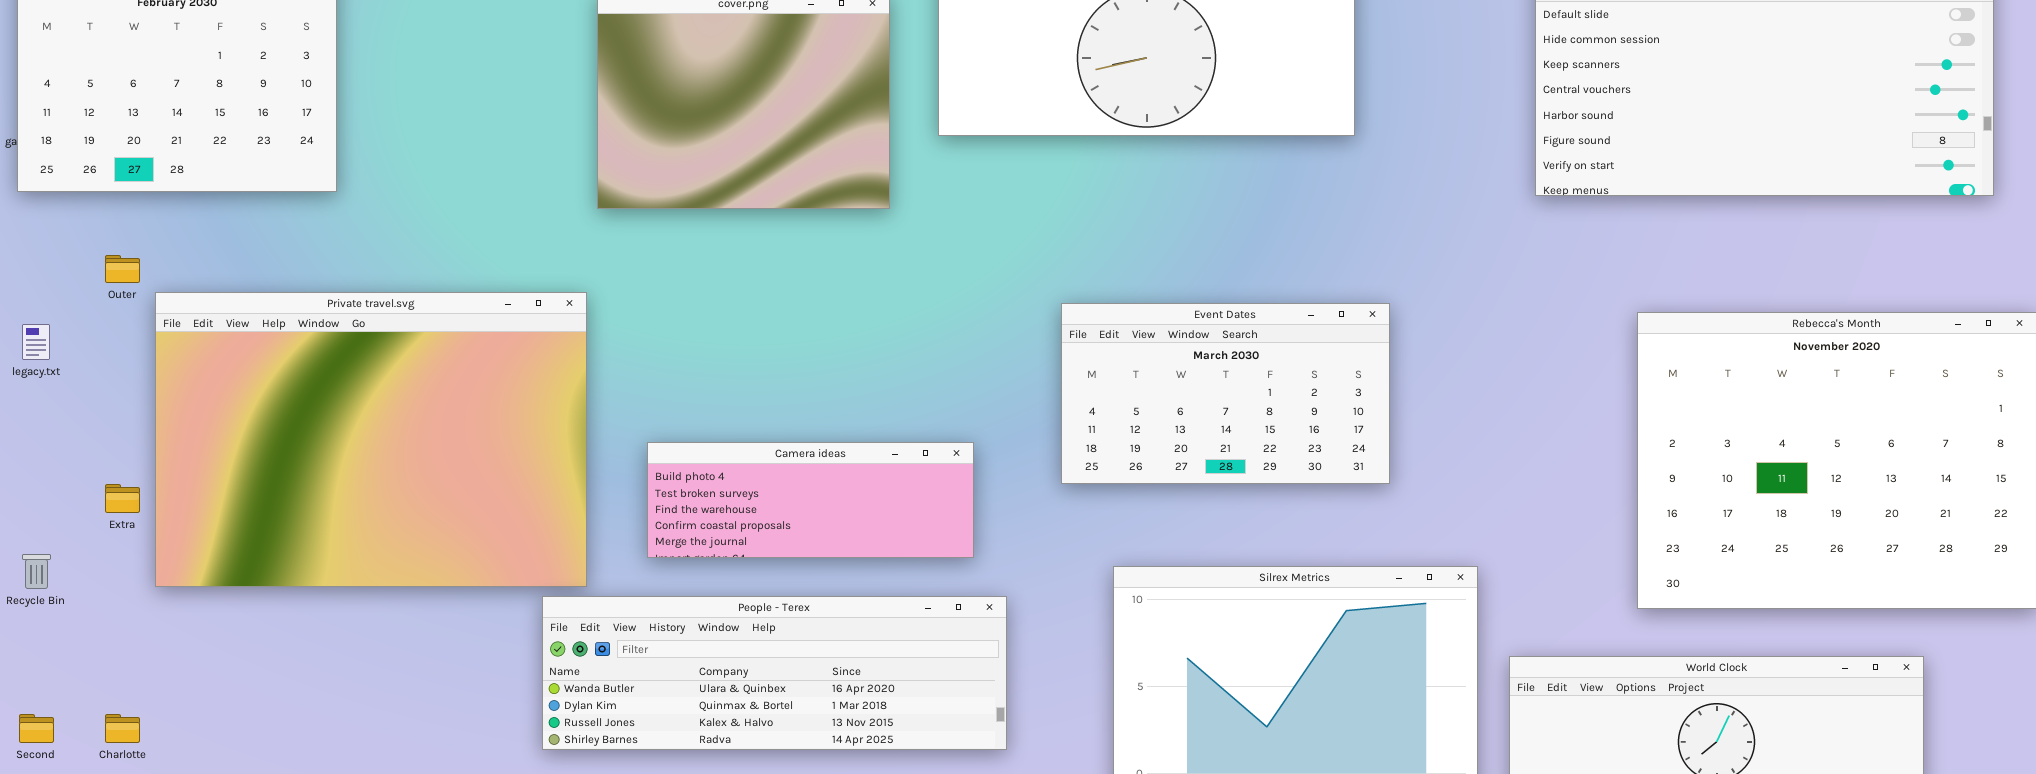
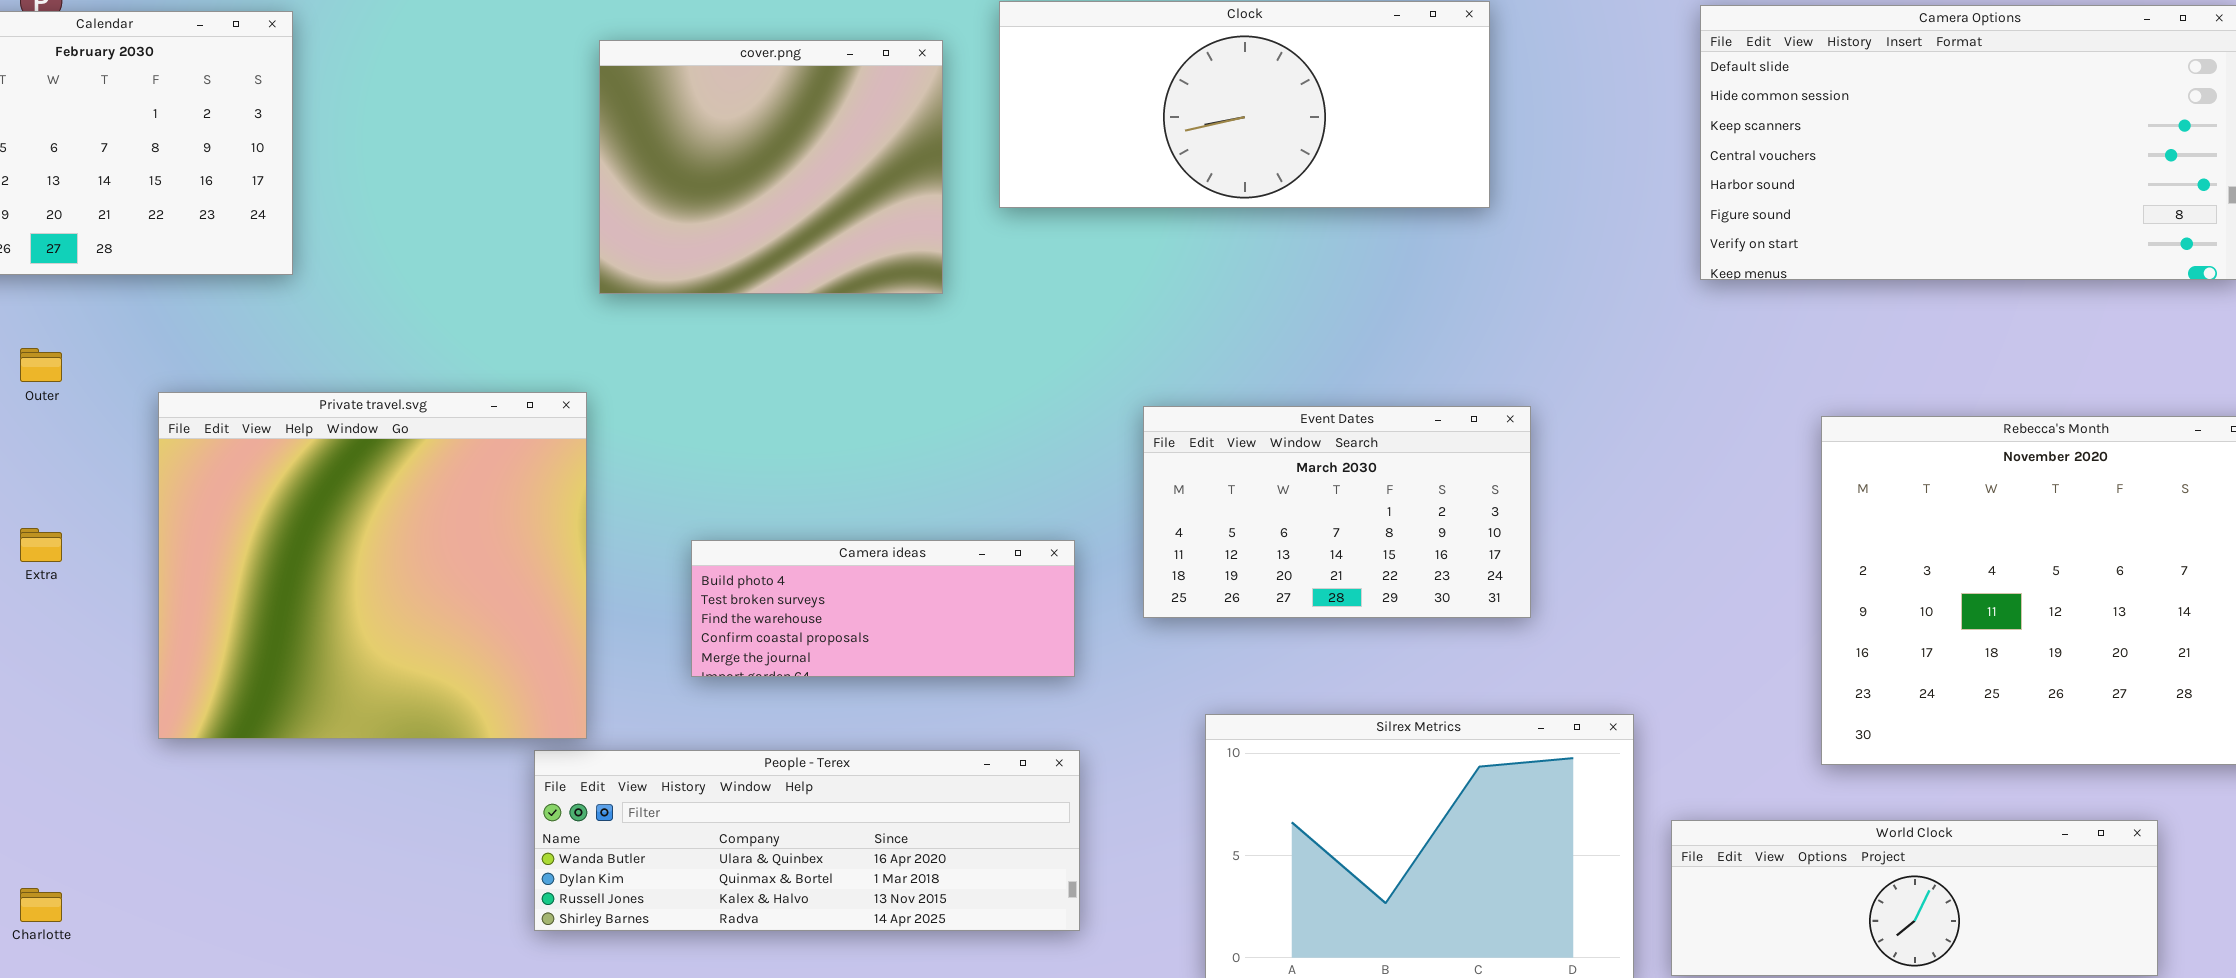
Private travel.svg: [155,292,587,587] -> [158,392,587,739], resized
Camera ideas: [647,442,974,558] -> [691,540,1075,677], moved
Extra: [105,484,140,513] -> [20,528,62,562], moved

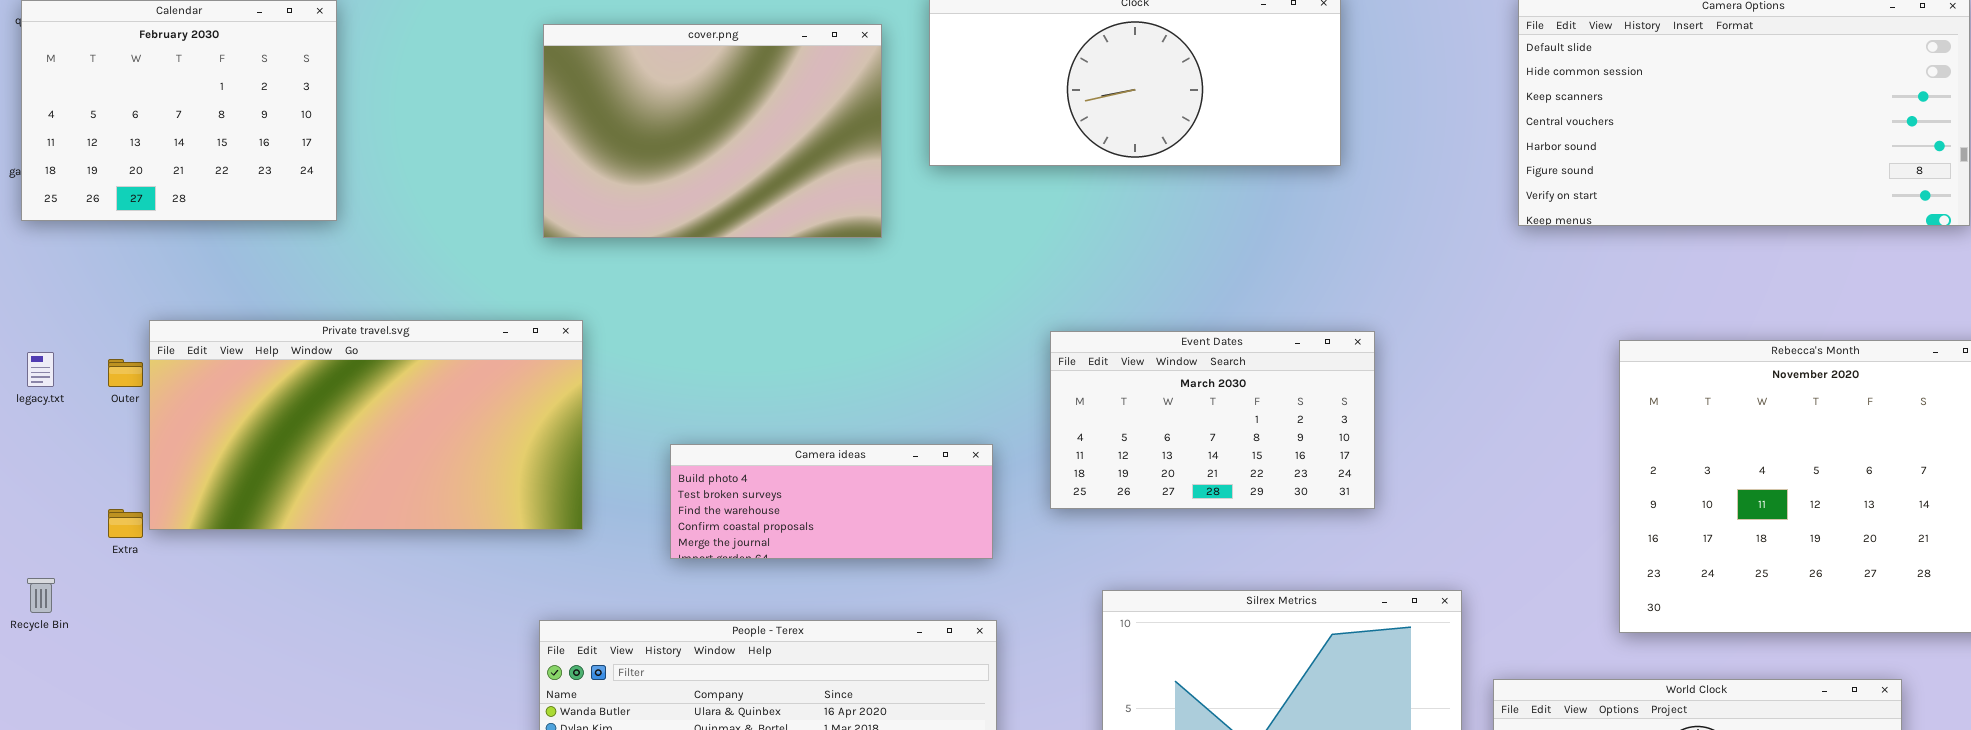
cover.png: [599,40,943,294] -> [543,24,882,238], resized
Outer: [20,348,62,382] -> [108,359,143,387], moved
Private travel.svg: [158,392,587,739] -> [149,320,583,530], resized
Extra: [20,528,62,562] -> [108,509,143,538], moved

